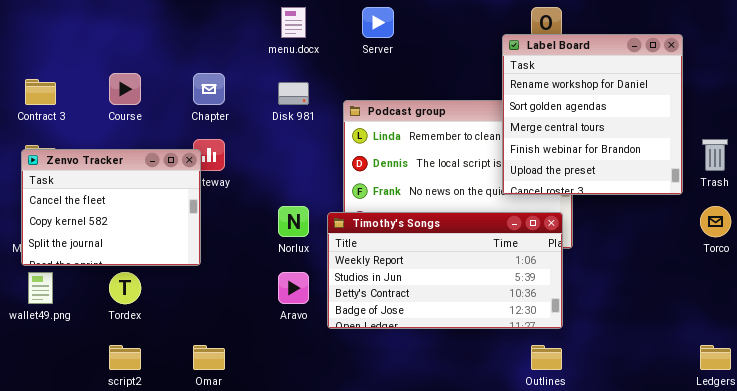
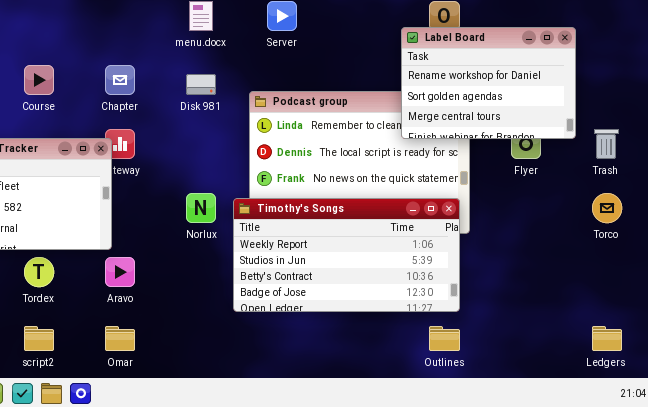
Label Board: [502,34,683,195] -> [401,27,576,139], resized
Aravo: [278,272,309,304] -> [105,257,135,287], moved

